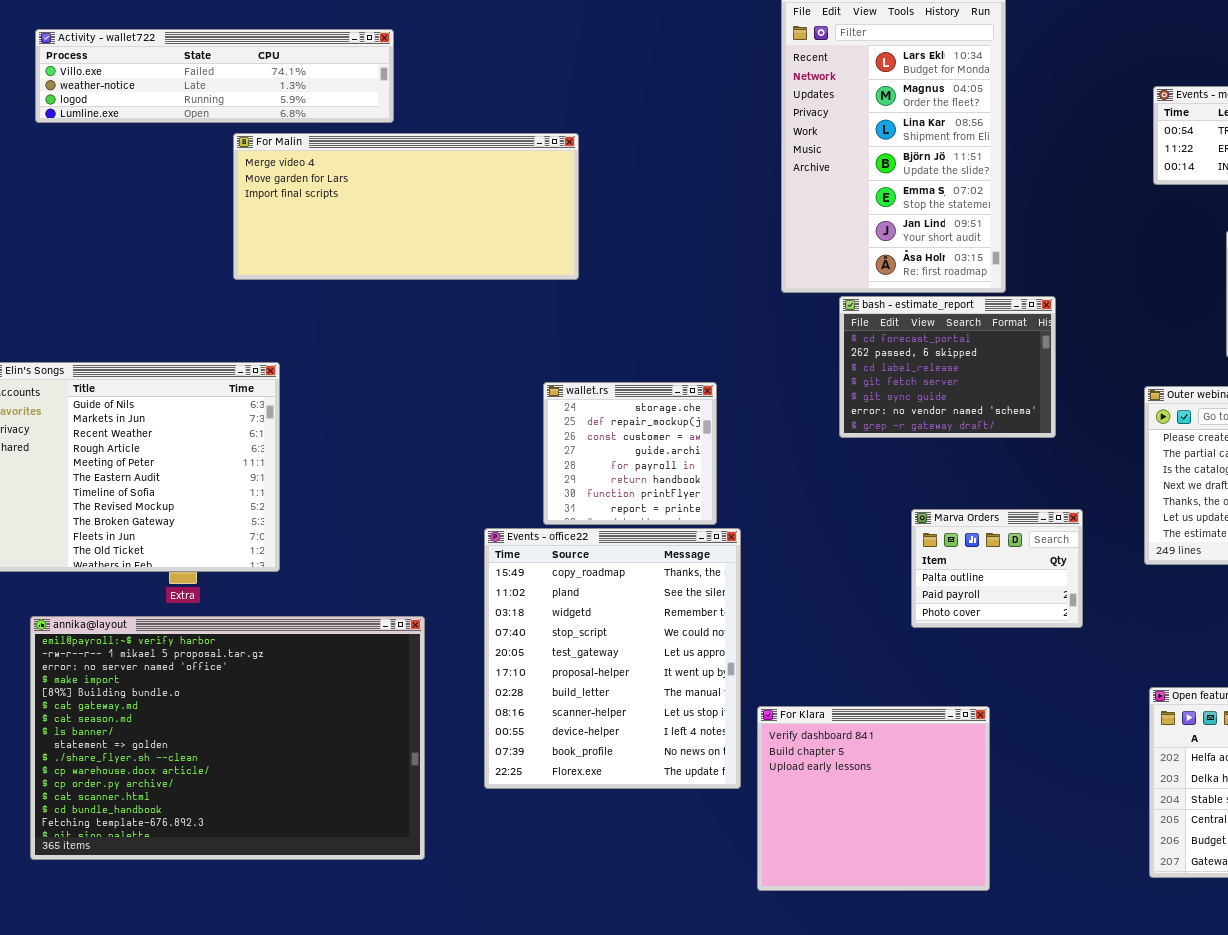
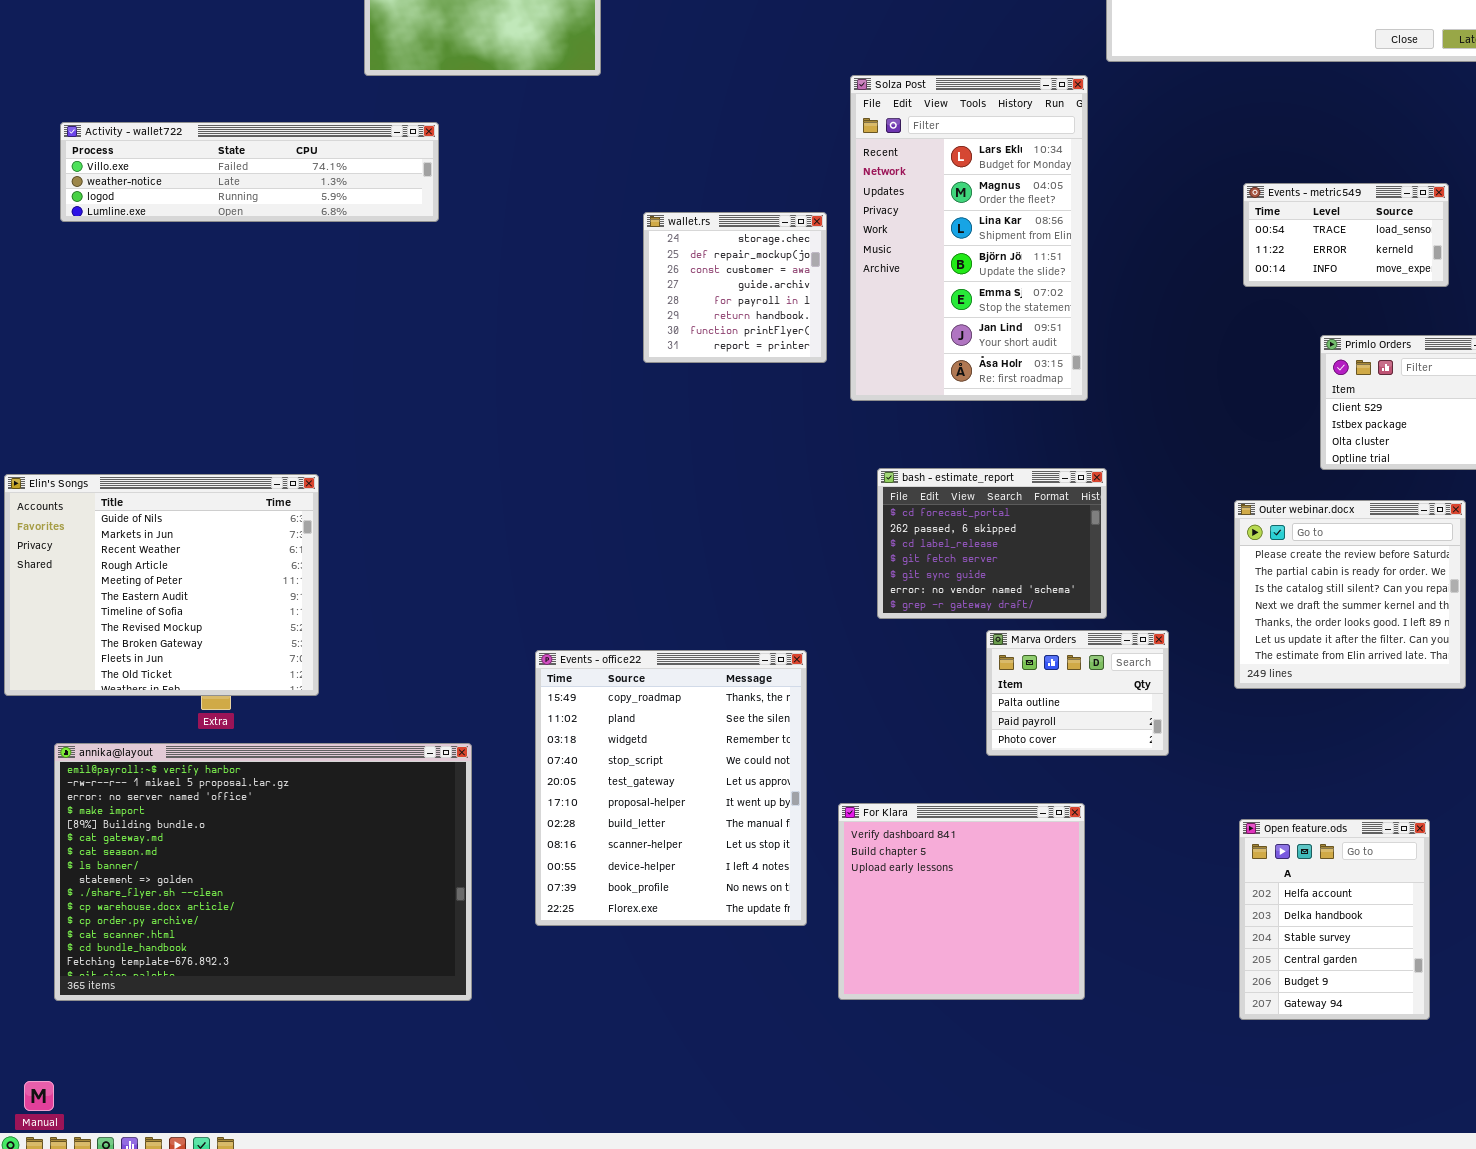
For Malin: [233,133,579,280] -> none, closed
bash - estimate_report: [839,296,1056,438] -> [877,468,1107,619], moved
wallet.rs: [543,382,717,525] -> [643,212,827,363], moved
For Klara: [757,706,990,891] -> [838,803,1085,1000], moved

